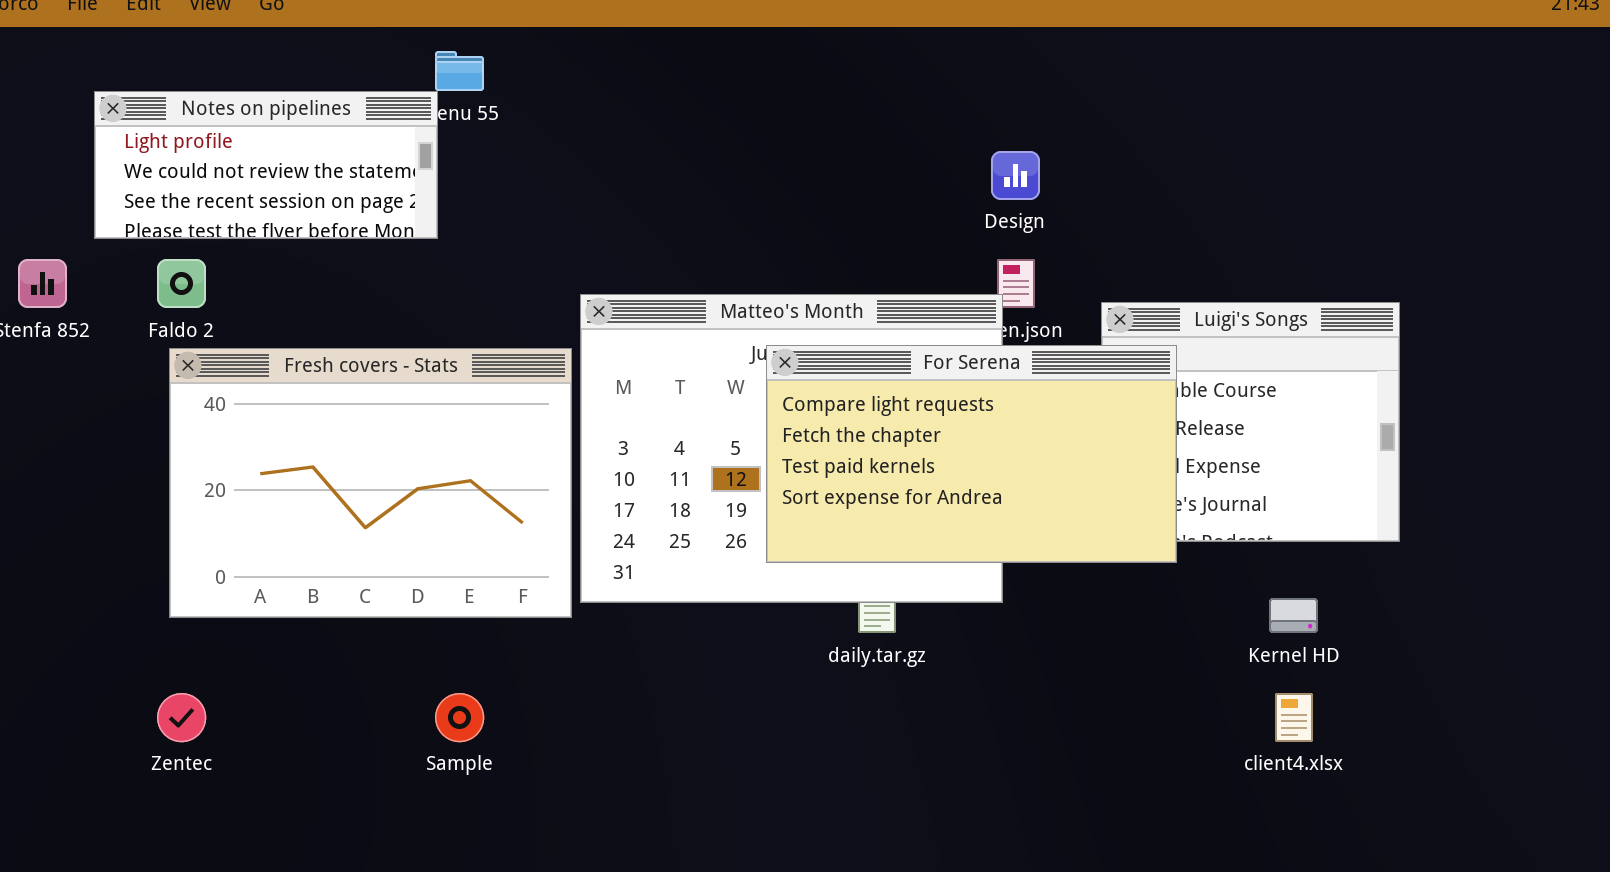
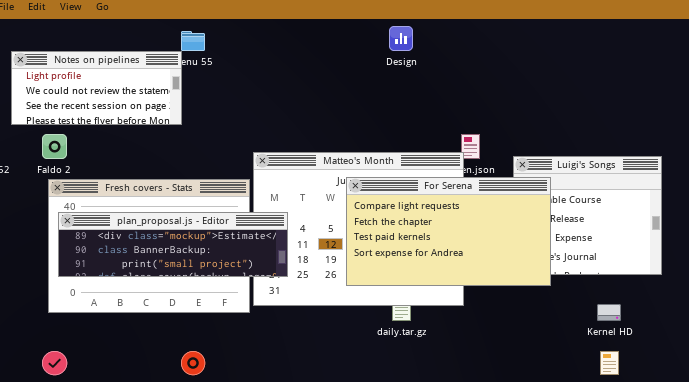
Design: [991,151,1040,200] -> [389,26,413,51], moved
plan_proposal.js - Editor: none -> [58,212,288,277], opened

